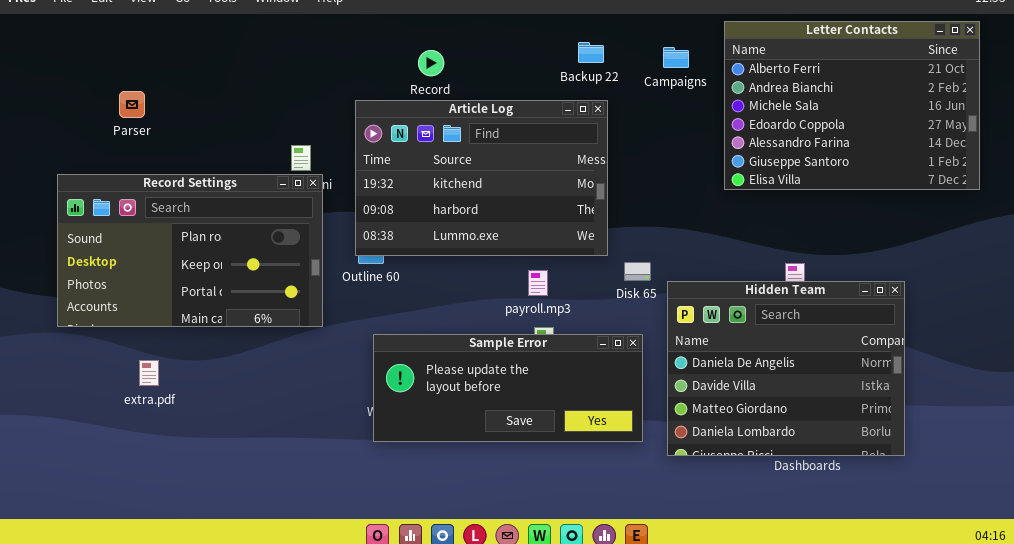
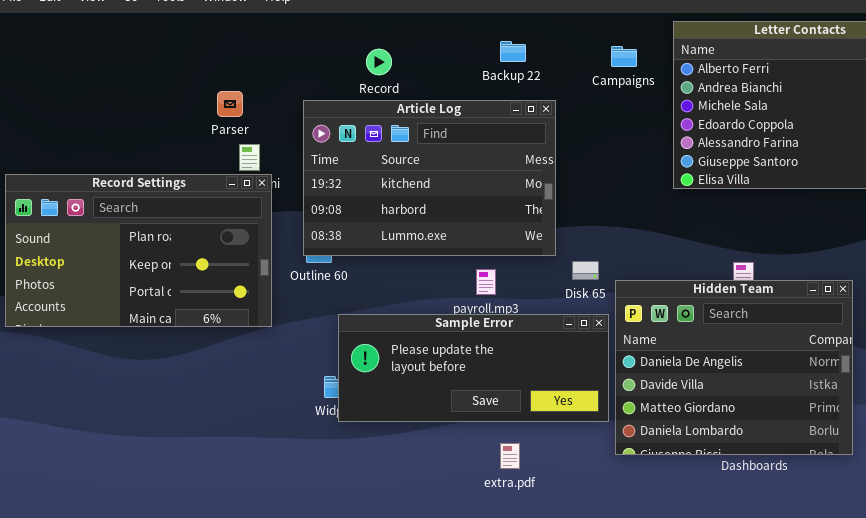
Backup 22: [578,42,604,63] -> [500,41,526,62], moved
Parser: [119,91,145,118] -> [217,91,243,117], moved
Sample Error: [373,334,643,442] -> [338,314,609,422], moved
extra.pdf: [139,360,159,386] -> [500,443,520,469], moved

